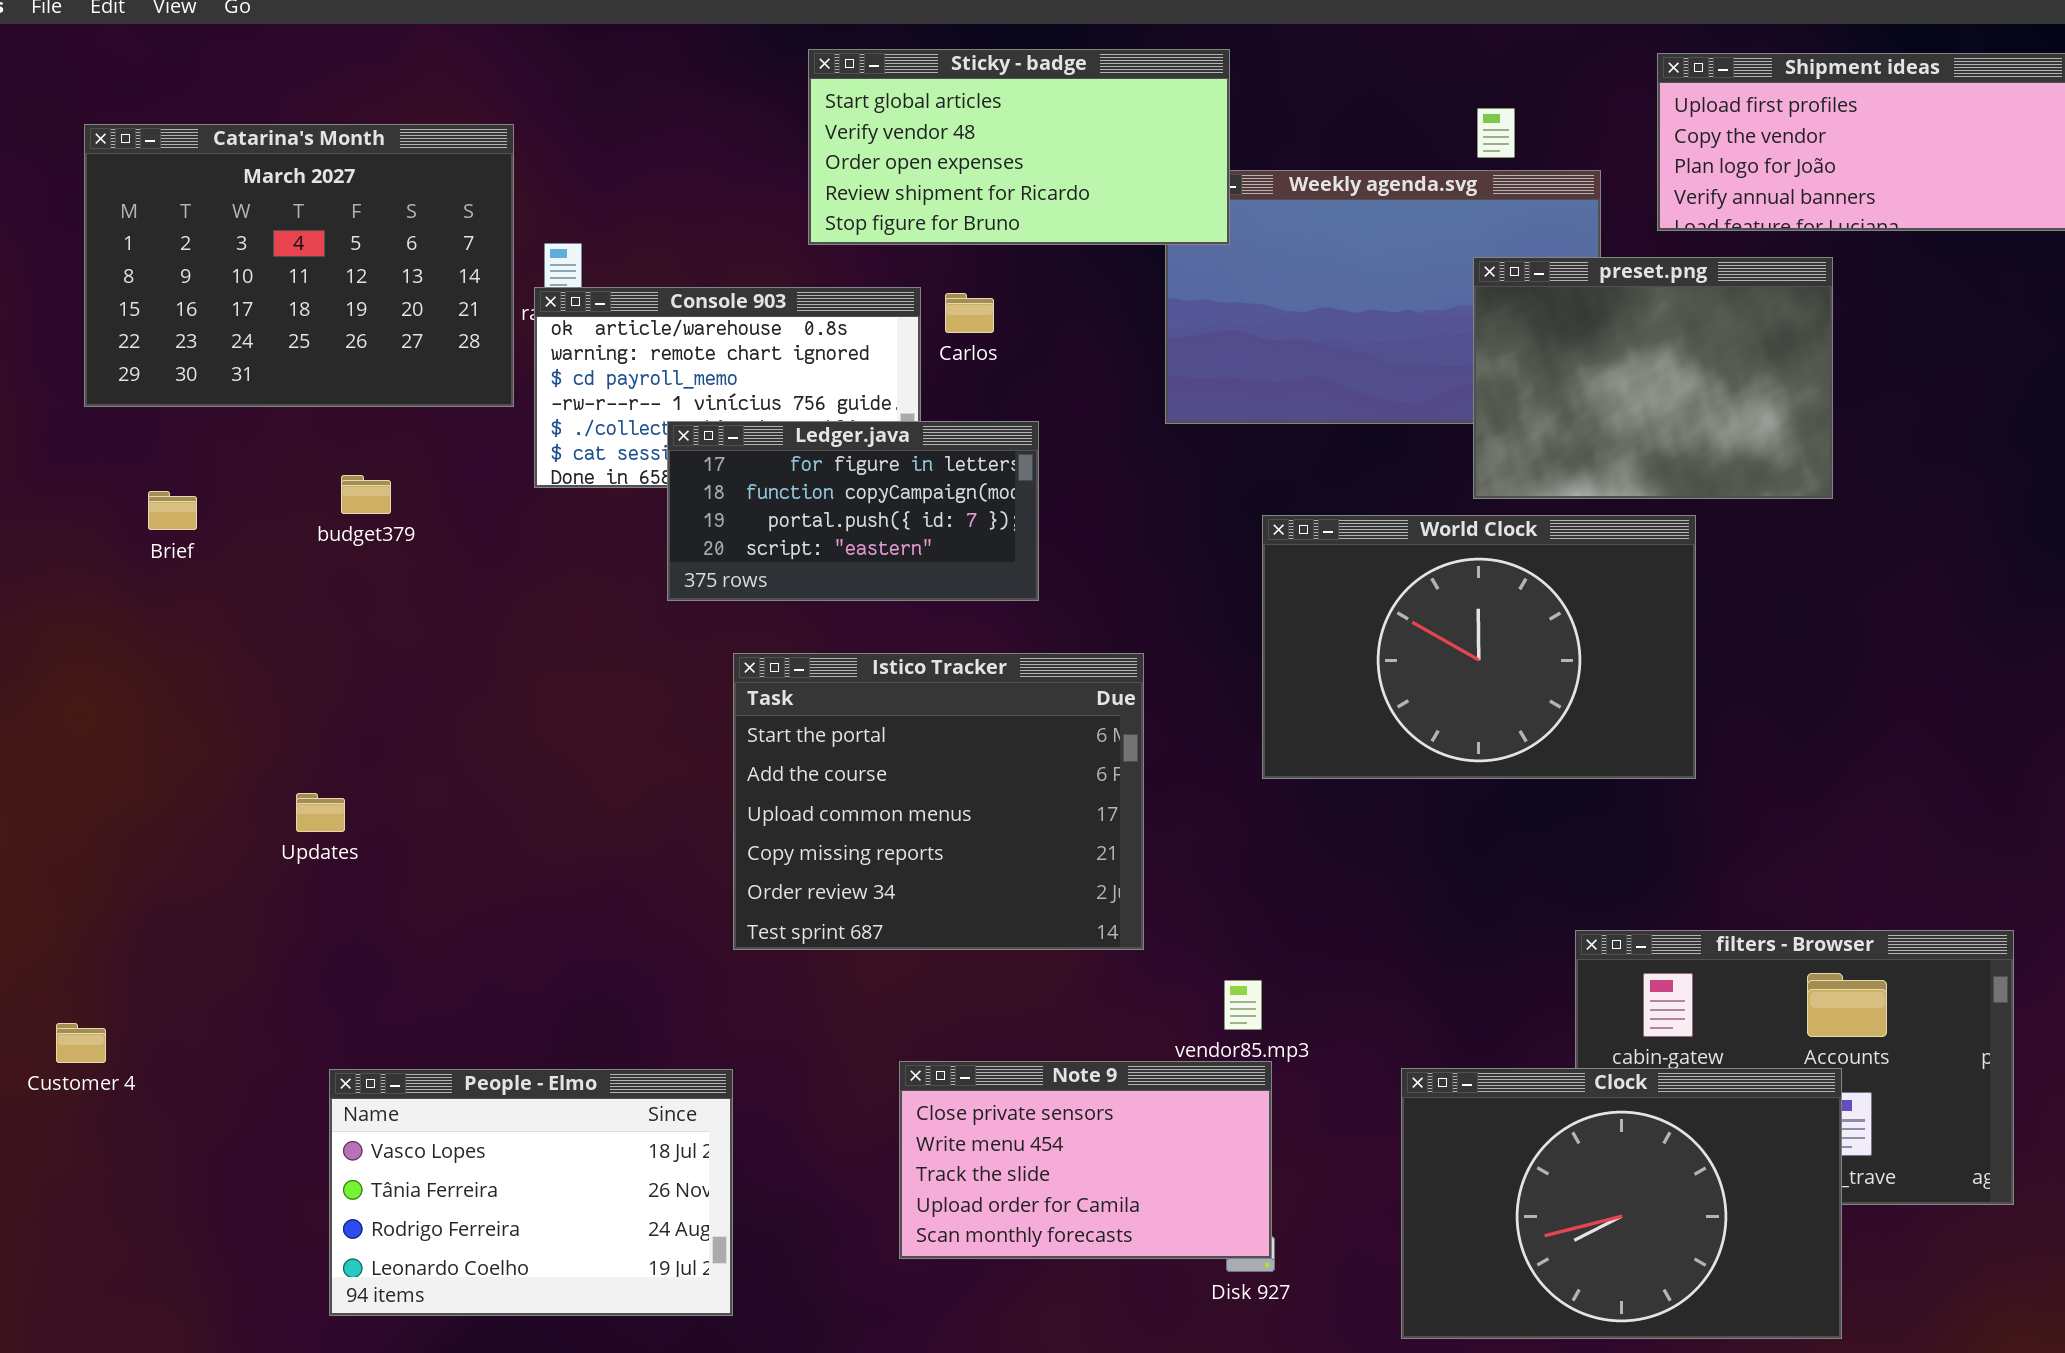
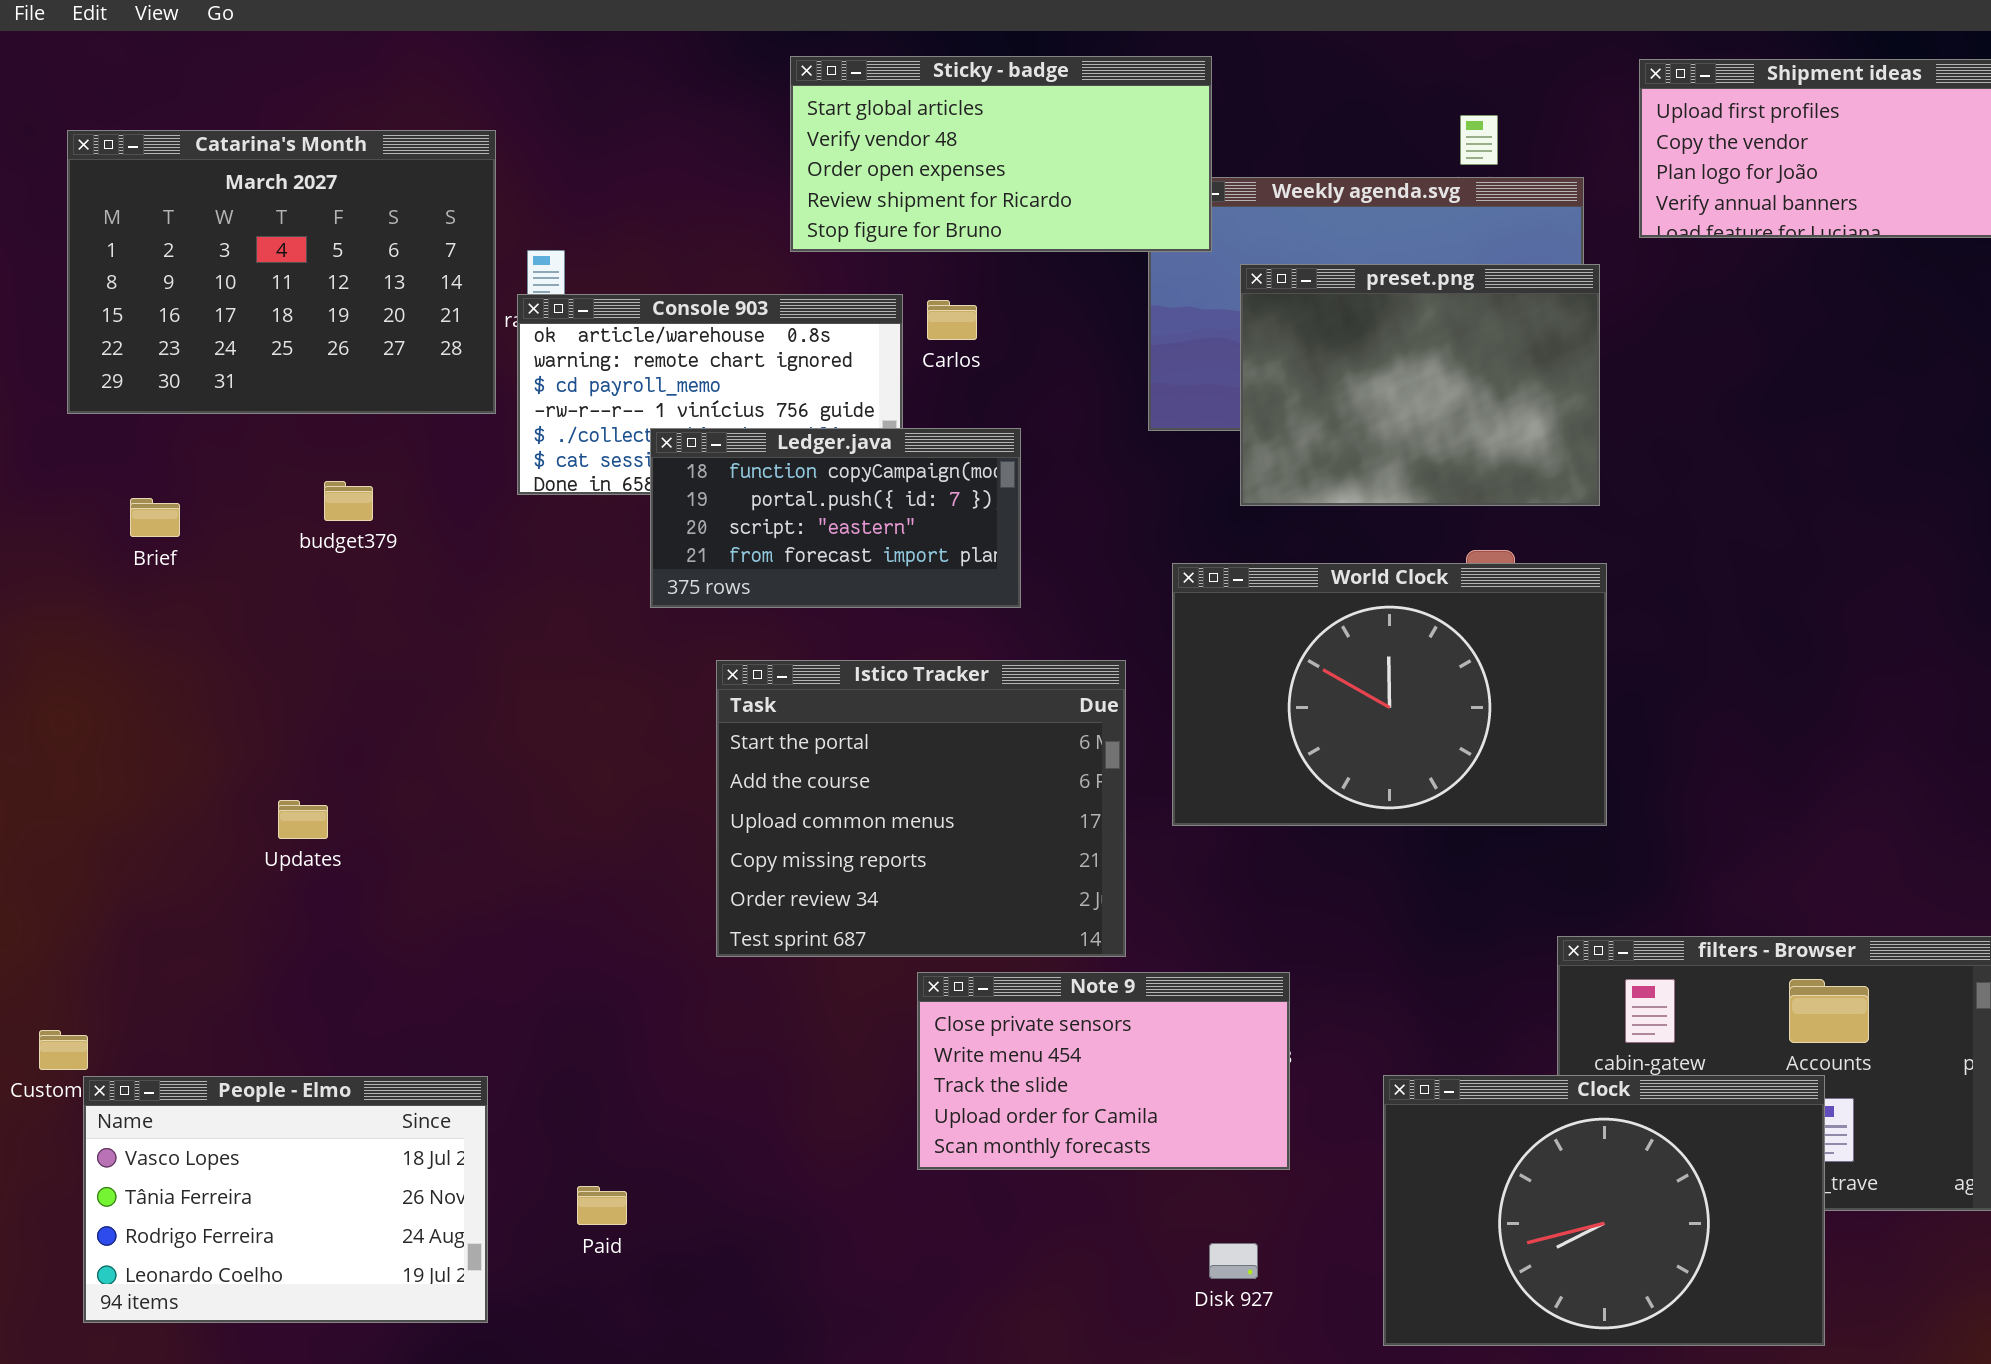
preset.png: [1473,257,1833,499] -> [1240,264,1600,506], moved
Ledger.java: [667,421,1039,601] -> [650,428,1021,608], scrolled down 1 row
World Clock: [1262,515,1696,779] -> [1172,563,1607,826], moved
Note 9: [899,1061,1272,1259] -> [917,972,1290,1170], moved
People - Elmo: [329,1069,733,1316] -> [83,1076,488,1323], moved

